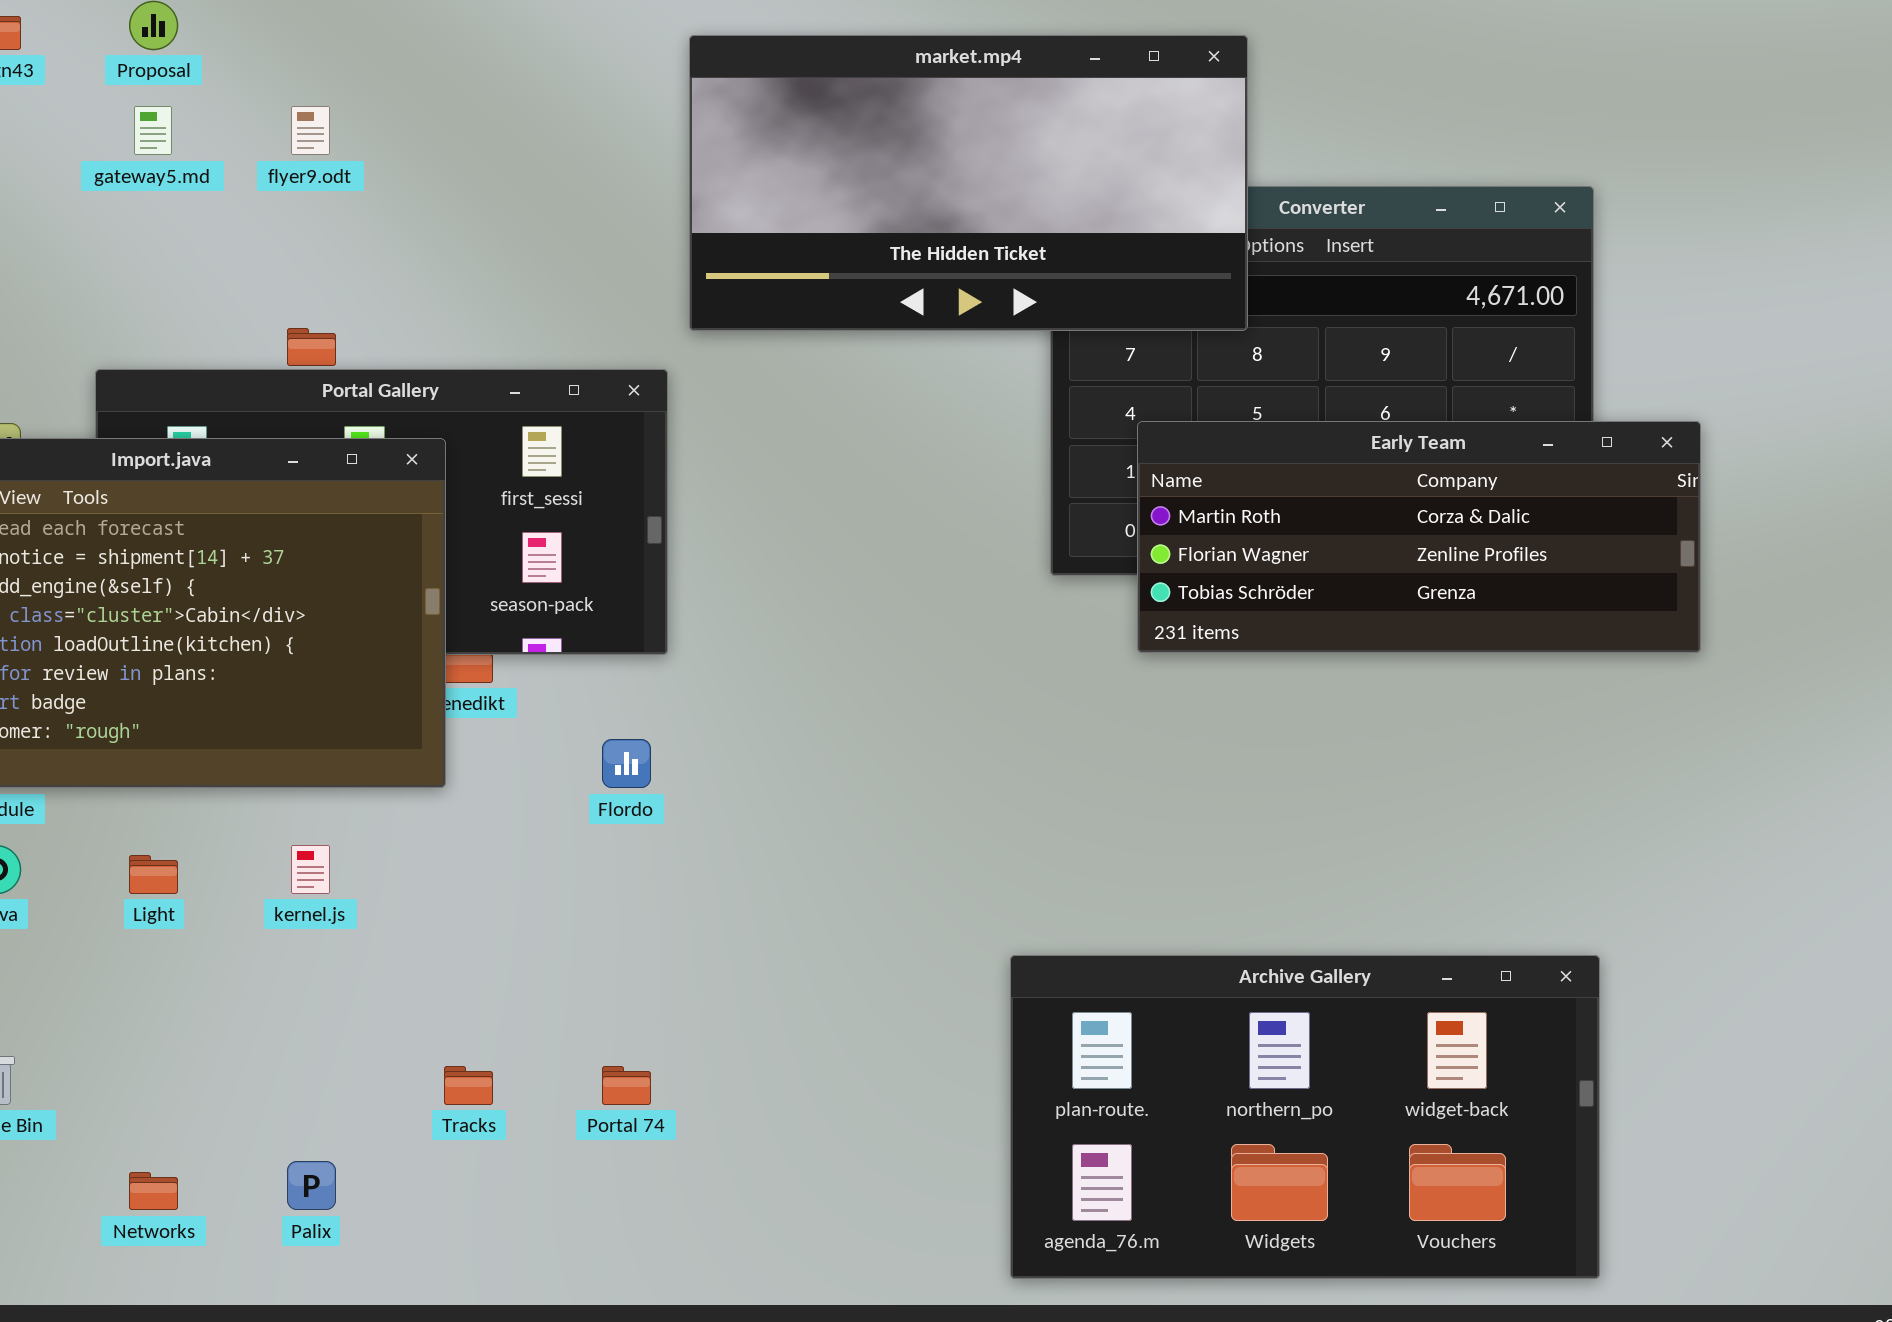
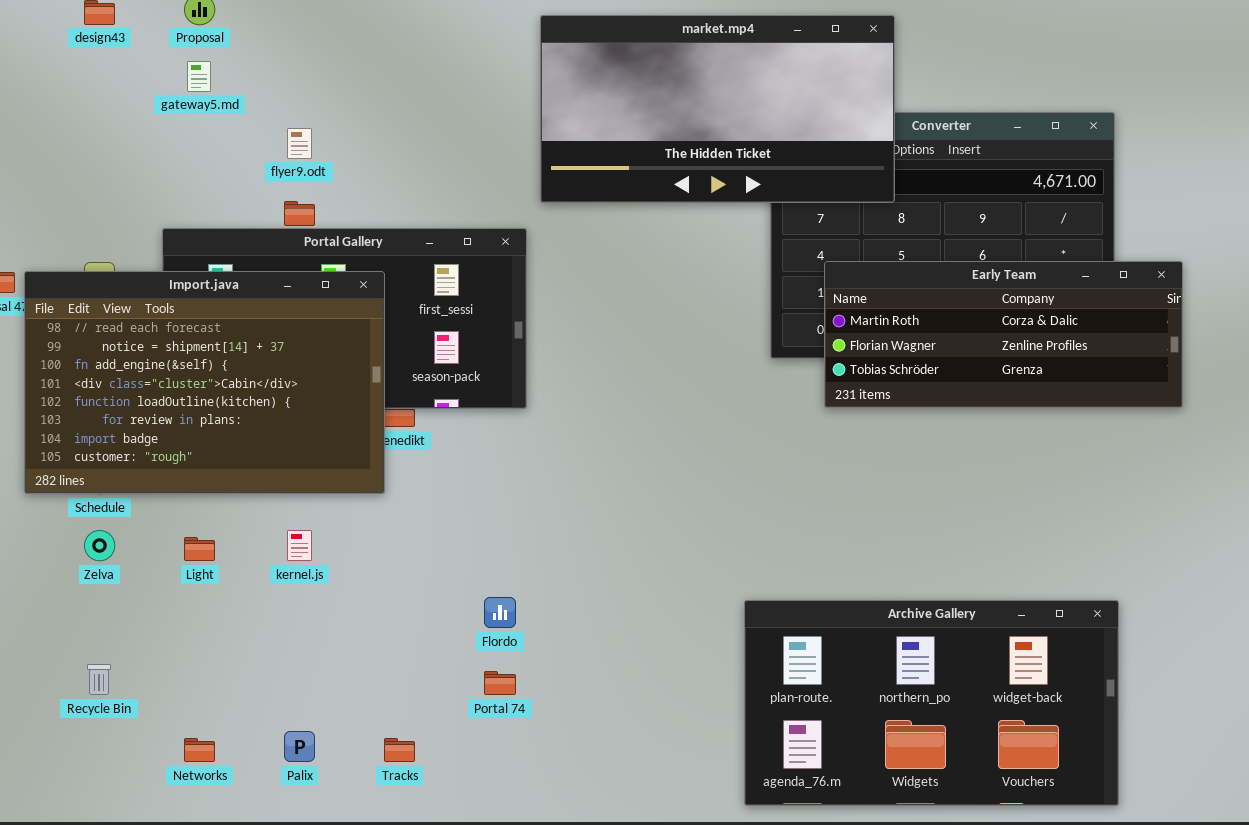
flyer9.odt: [291,106,330,155] -> [287,128,312,159], moved
Flordo: [602,739,651,788] -> [484,597,516,628], moved
Tracks: [444,1066,493,1105] -> [384,738,415,762], moved

